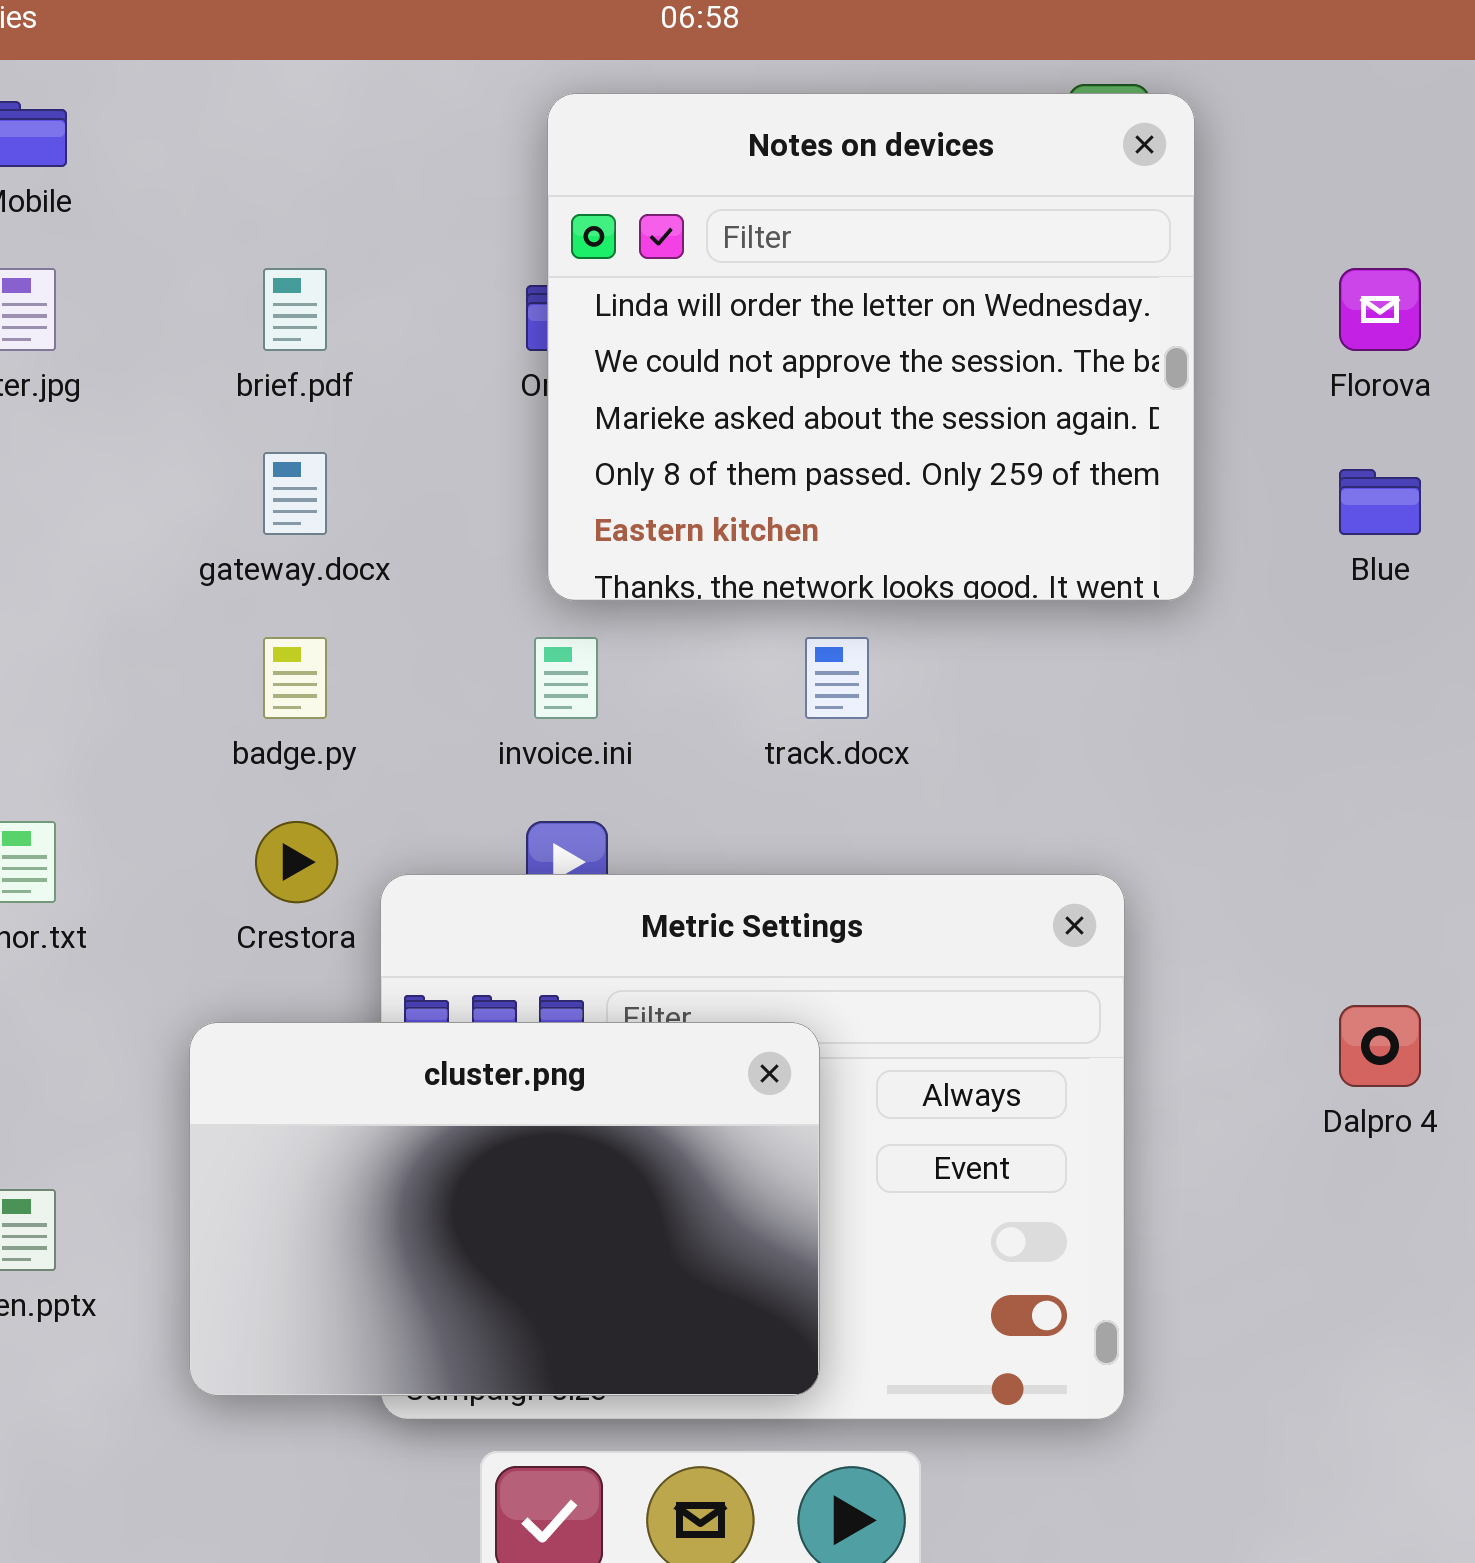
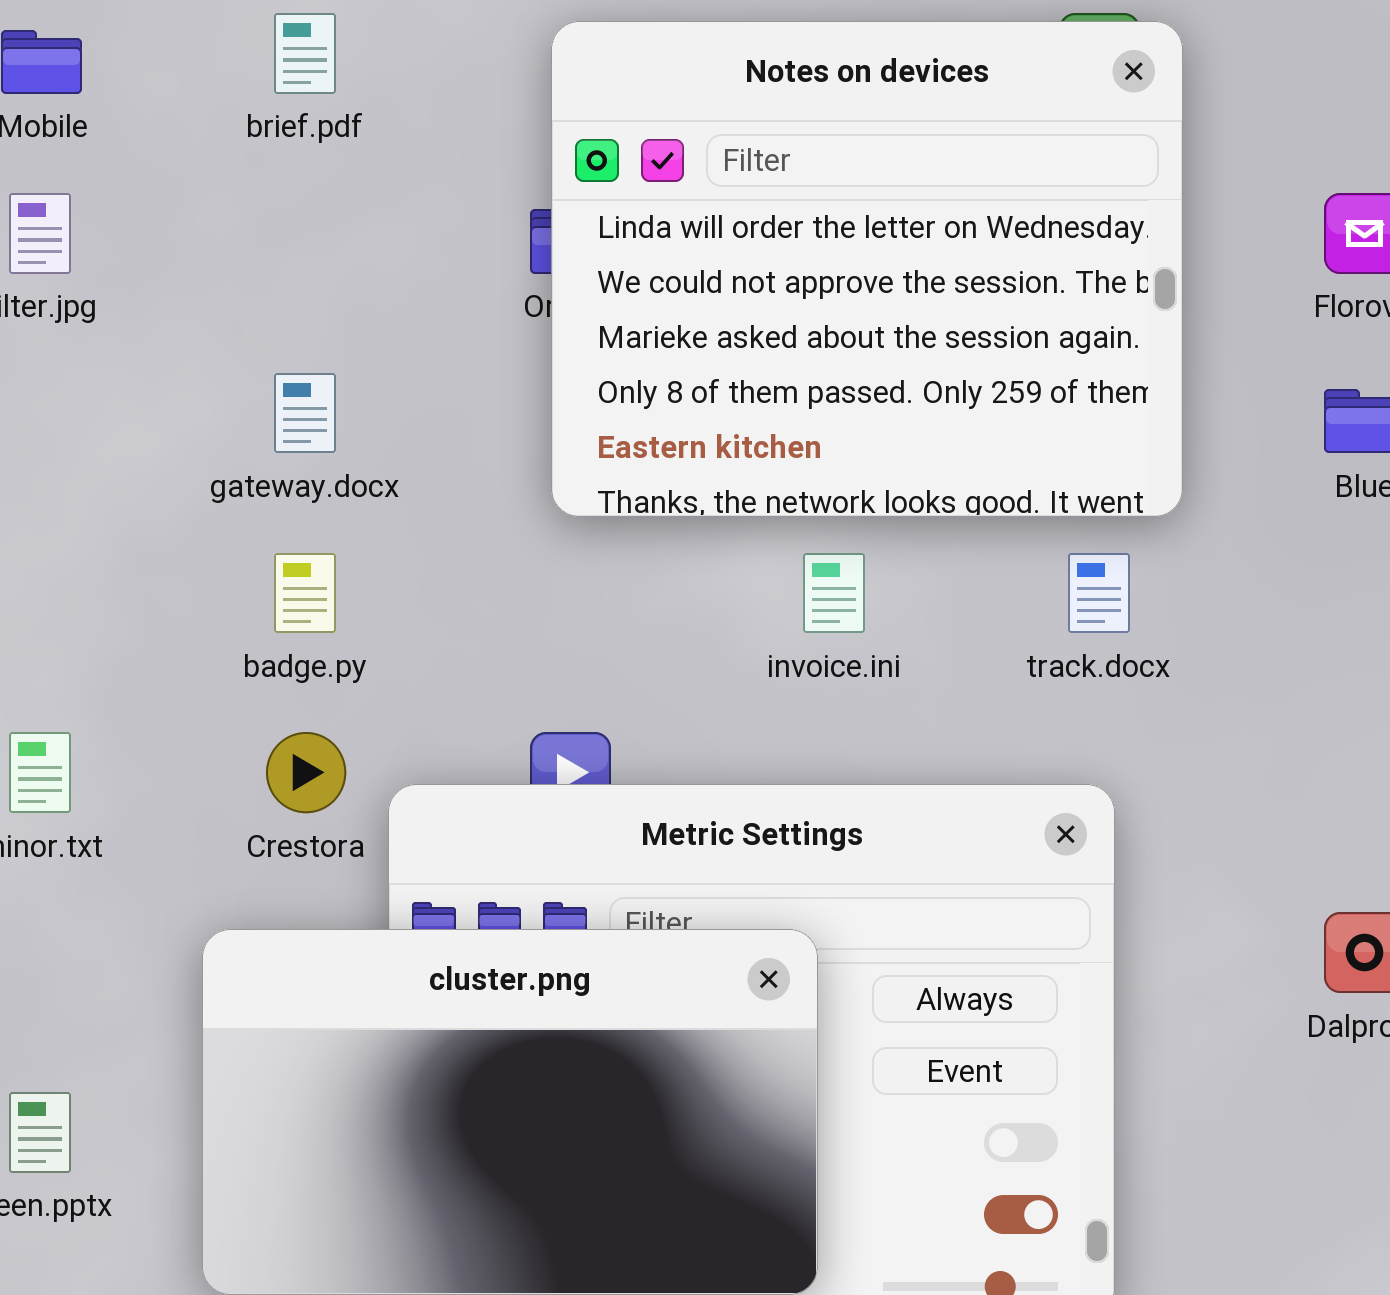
brief.pdf: [263,268,327,351] -> [274,13,336,94], moved
invoice.ini: [534,637,598,719] -> [803,553,865,633], moved
track.docx: [805,637,869,719] -> [1068,553,1130,633], moved

